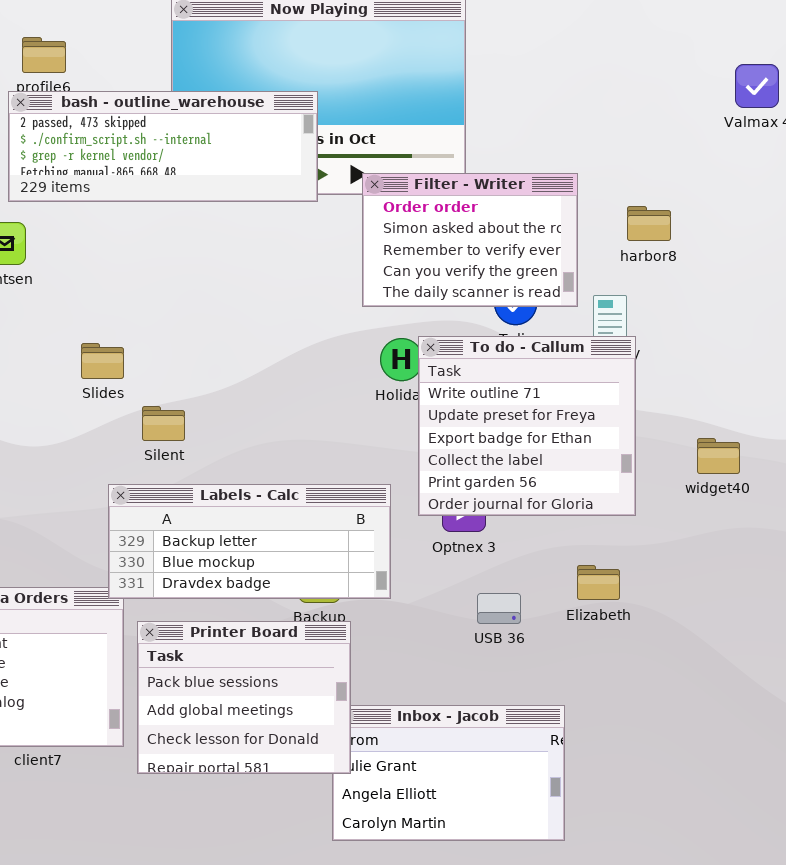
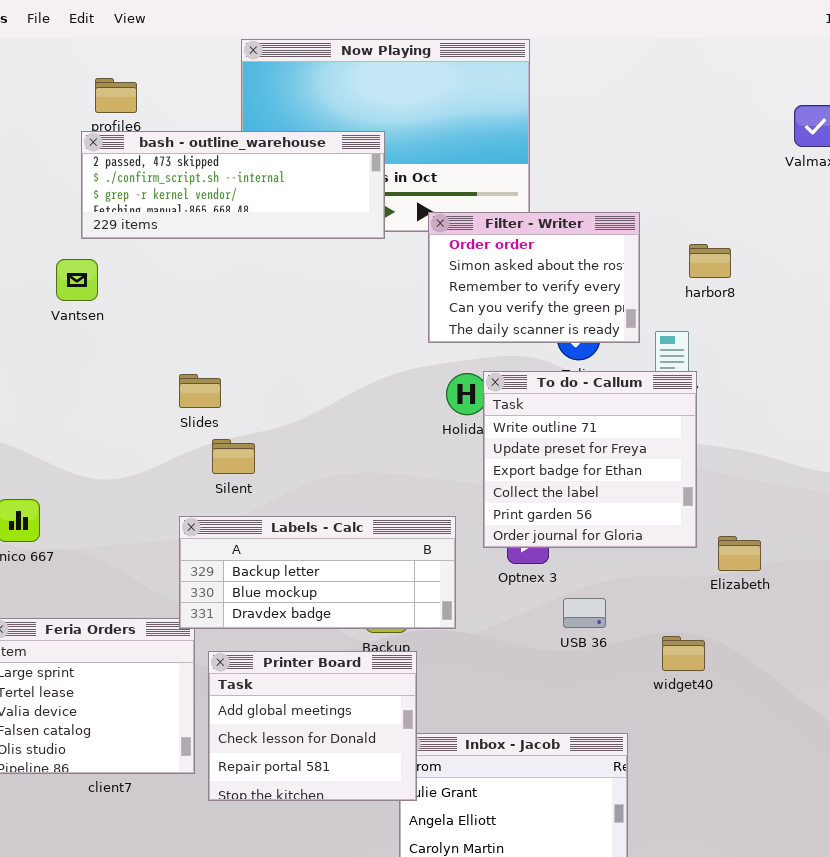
Slides: [81,343,124,379] -> [179,374,221,408], moved
widget40: [697,438,740,474] -> [662,636,705,671], moved
Elizabeth: [577,565,620,600] -> [718,536,761,571], moved
USB 36: [477,593,521,624] -> [563,598,606,628], moved
Printer Board: [137,621,351,774] -> [208,651,417,801], scrolled down 1 row

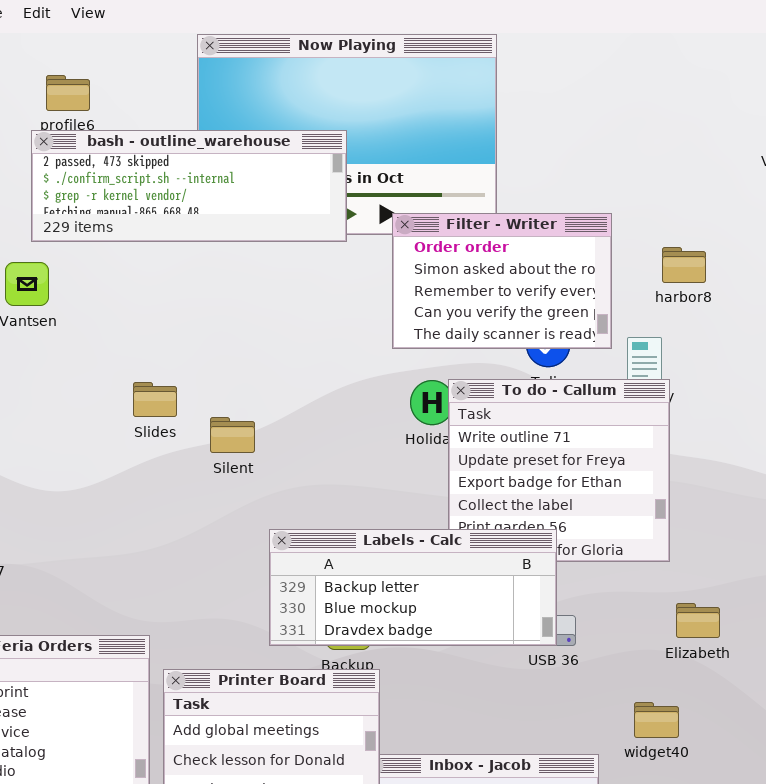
Silent: [212,439,255,474] -> [210,417,255,453], moved
Labels - Calc: [179,516,456,629] -> [269,529,557,646], moved
Elizabeth: [718,536,761,571] -> [676,603,720,638], moved
widget40: [662,636,705,671] -> [634,702,679,738], moved

